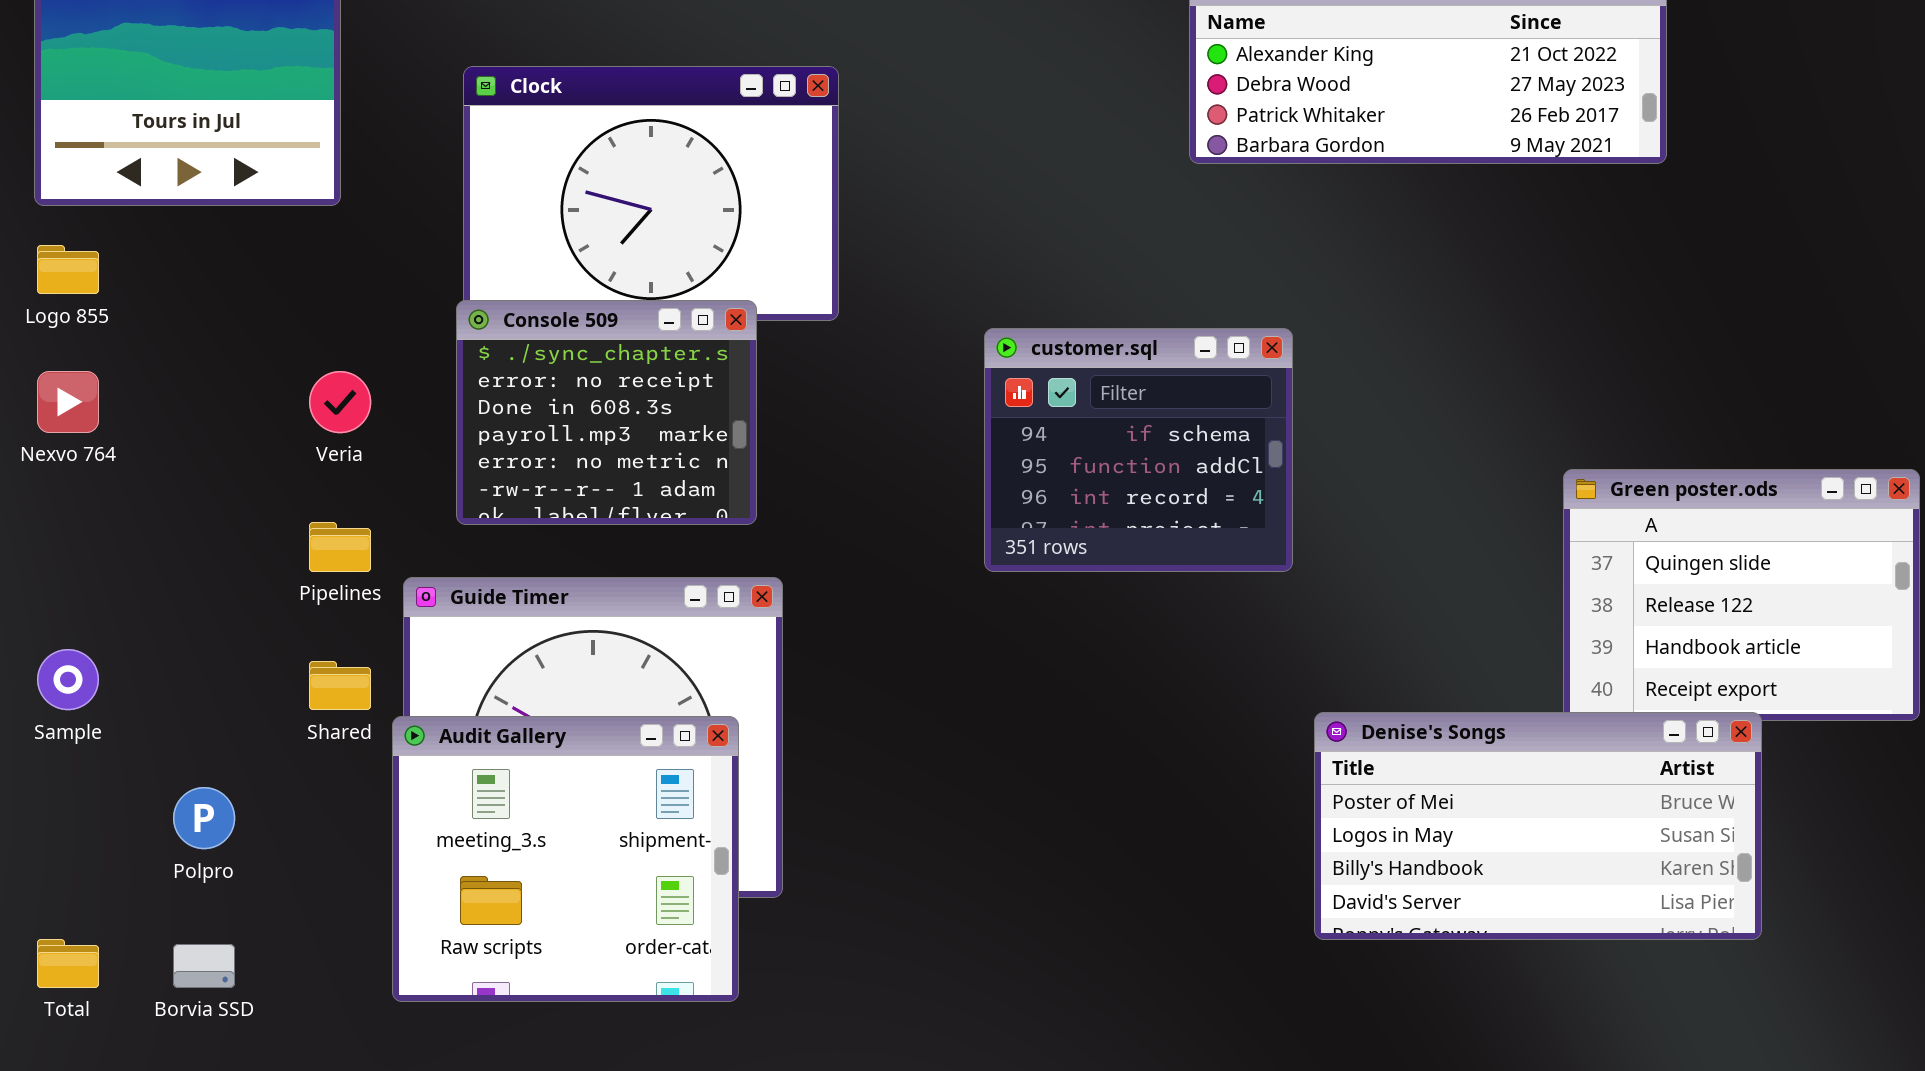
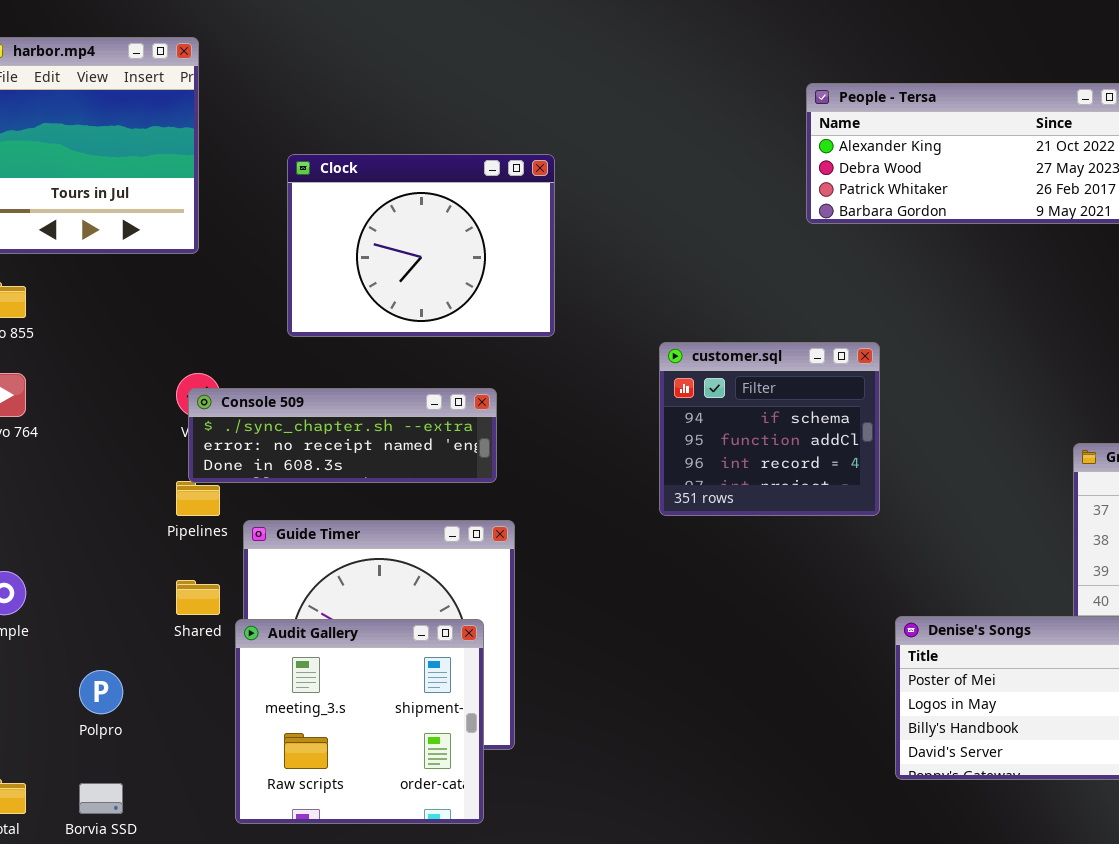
Console 509: [456,300,757,525] -> [188,388,497,483], resized

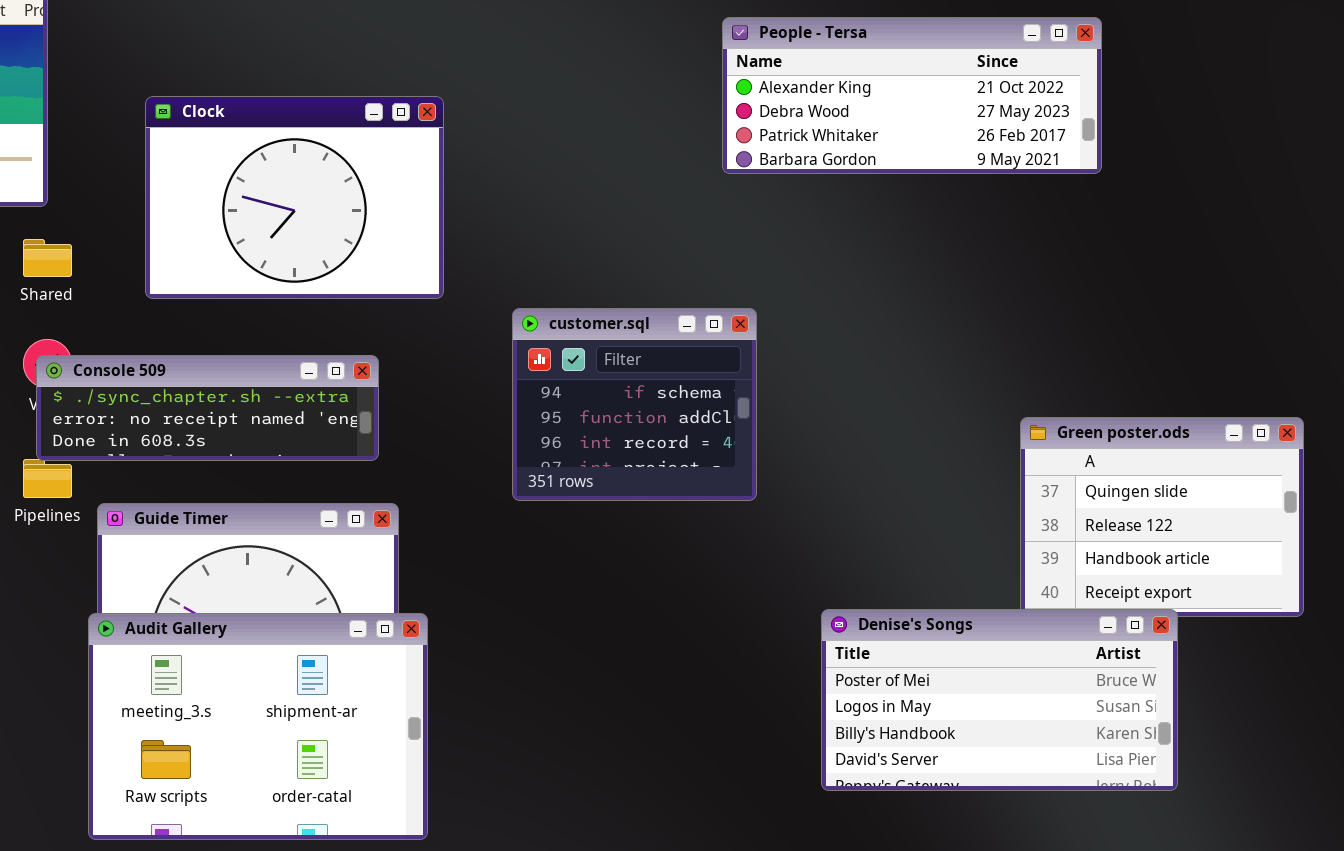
customer.sql: [659,342,880,516] -> [512,308,757,501], moved
Shared: [176,580,220,615] -> [23,239,72,277], moved
Audit Gallery: [235,619,484,824] -> [88,613,428,840], resized

